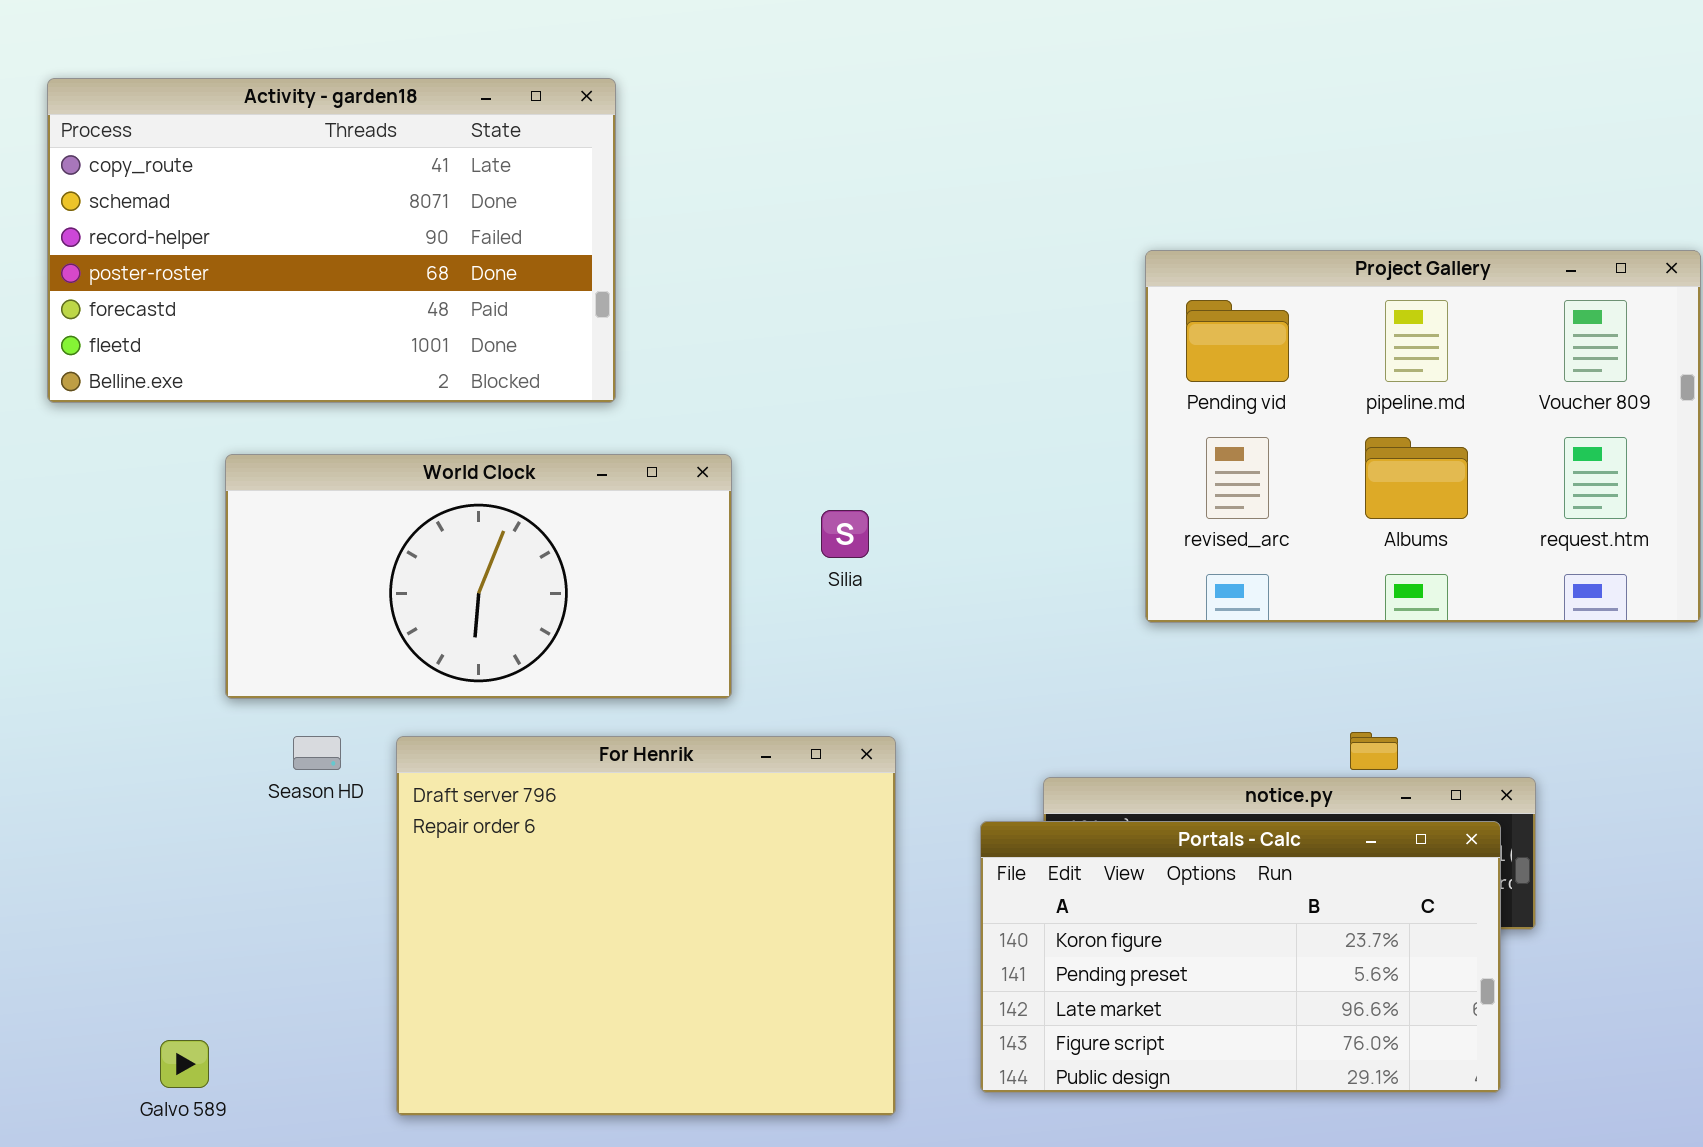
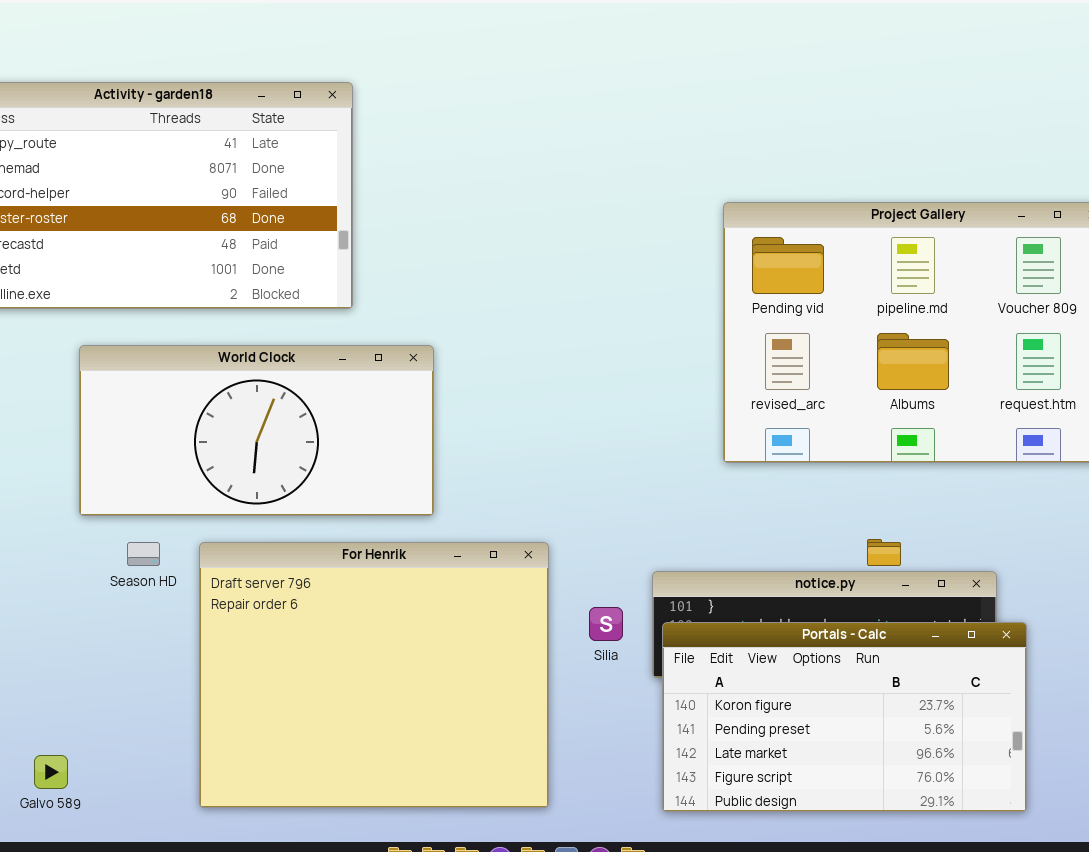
Silia: [821,510,869,558] -> [589,607,623,641], moved
Portals - Calc: [980,821,1501,1093] -> [662,622,1027,812], moved

